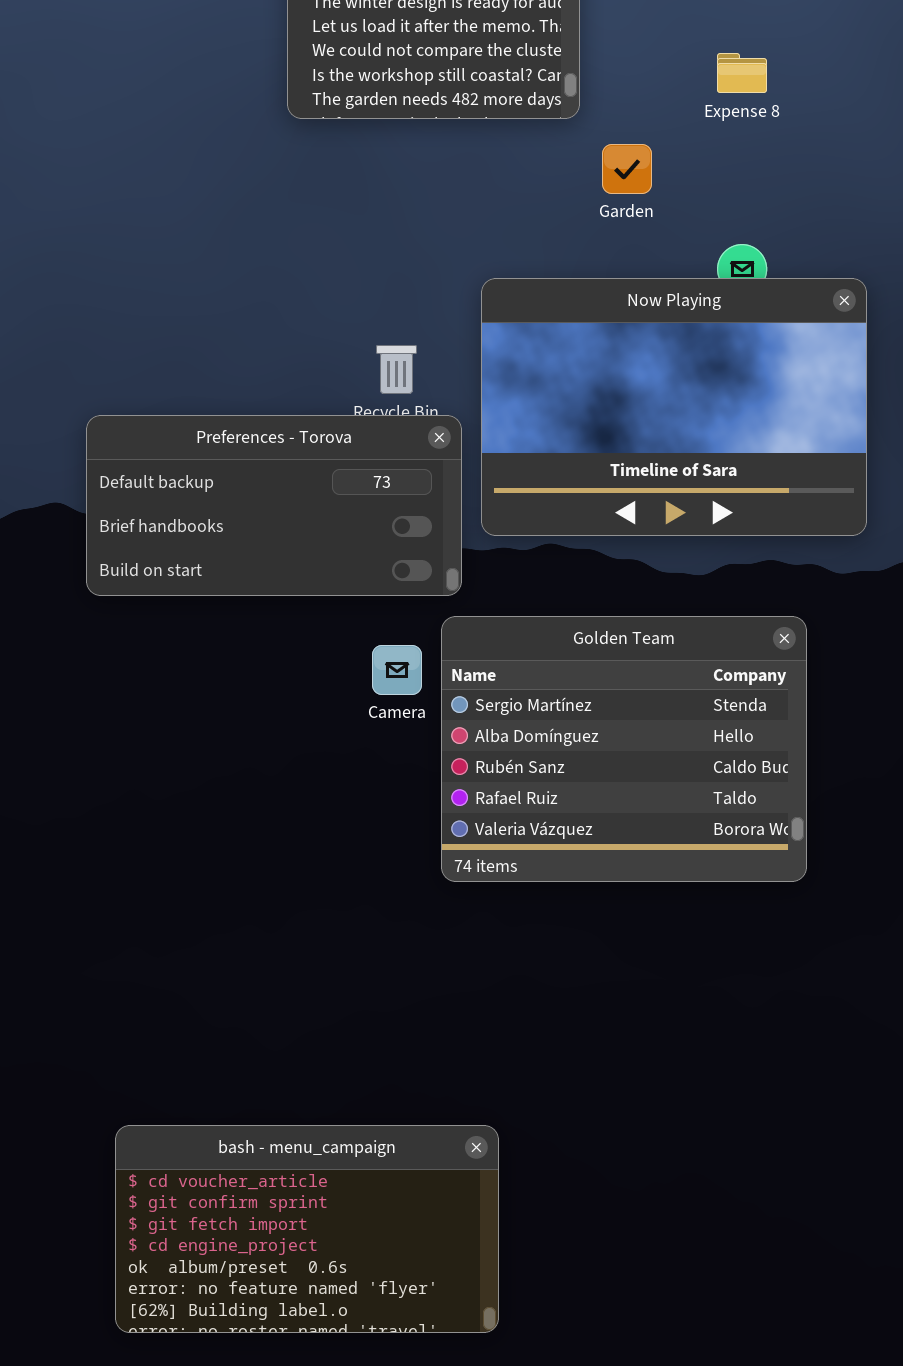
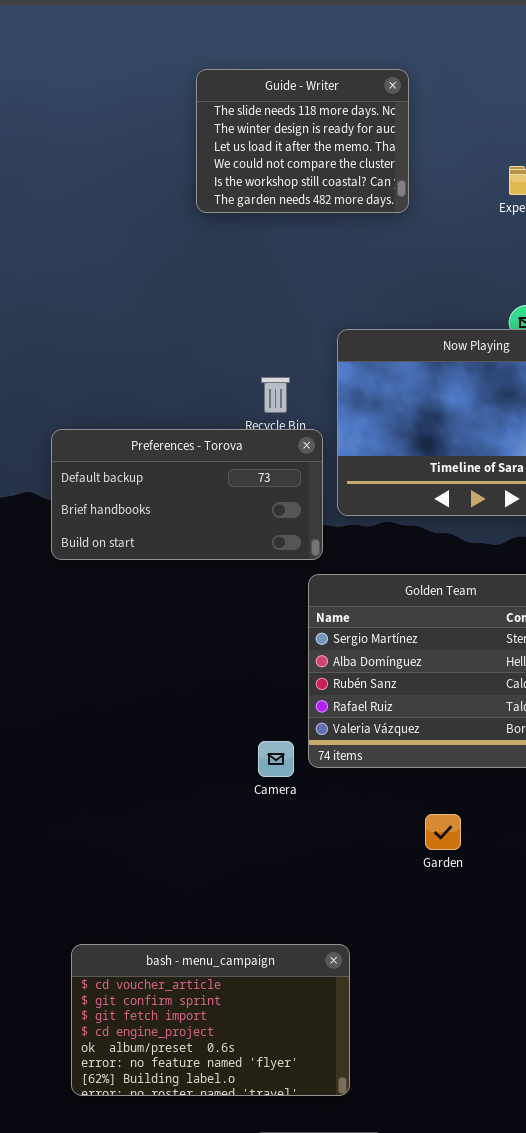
Garden: [602,144,652,194] -> [425,814,461,850], moved
Camera: [372,645,422,695] -> [258,741,294,777], moved

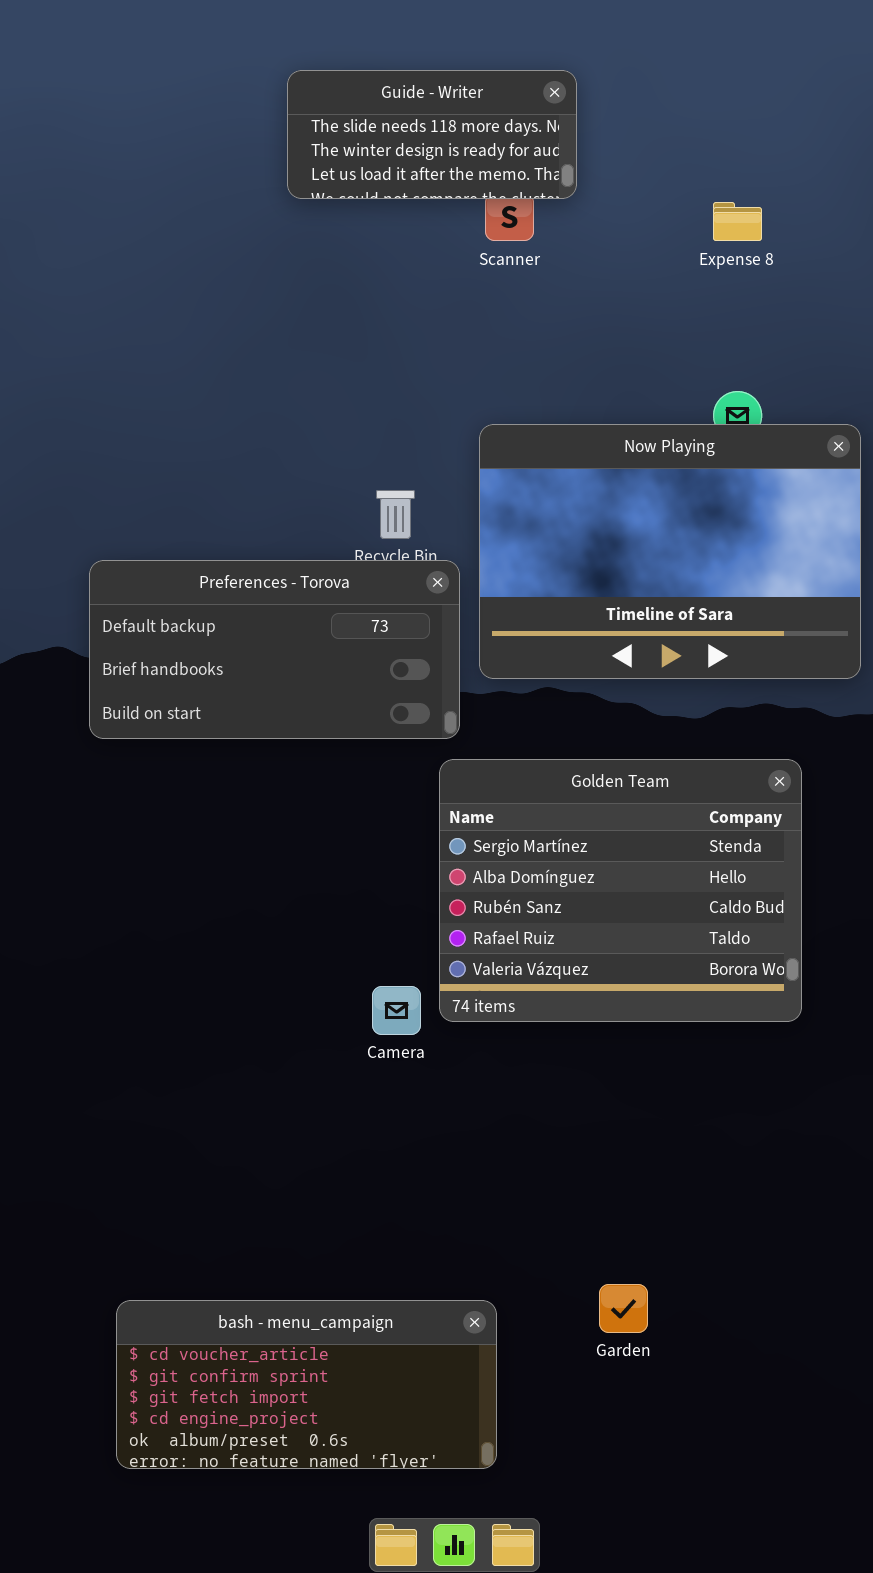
Guide - Writer: [196,69,409,213] -> [287,70,577,199], resized
Garden: [425,814,461,850] -> [599,1284,648,1333], moved
bash - menu_campaign: [71,944,350,1096] -> [116,1300,497,1469], resized

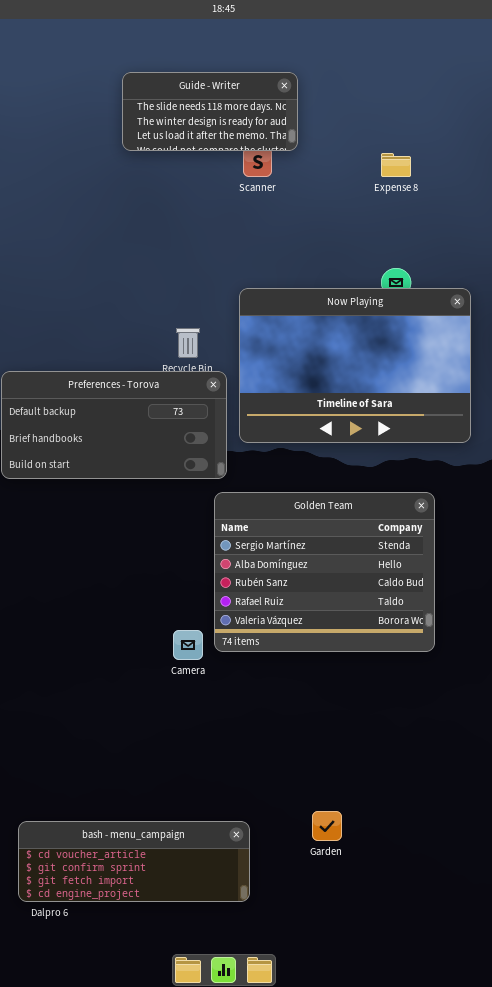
bash - menu_campaign: [116,1300,497,1469] -> [18,821,250,902], resized

